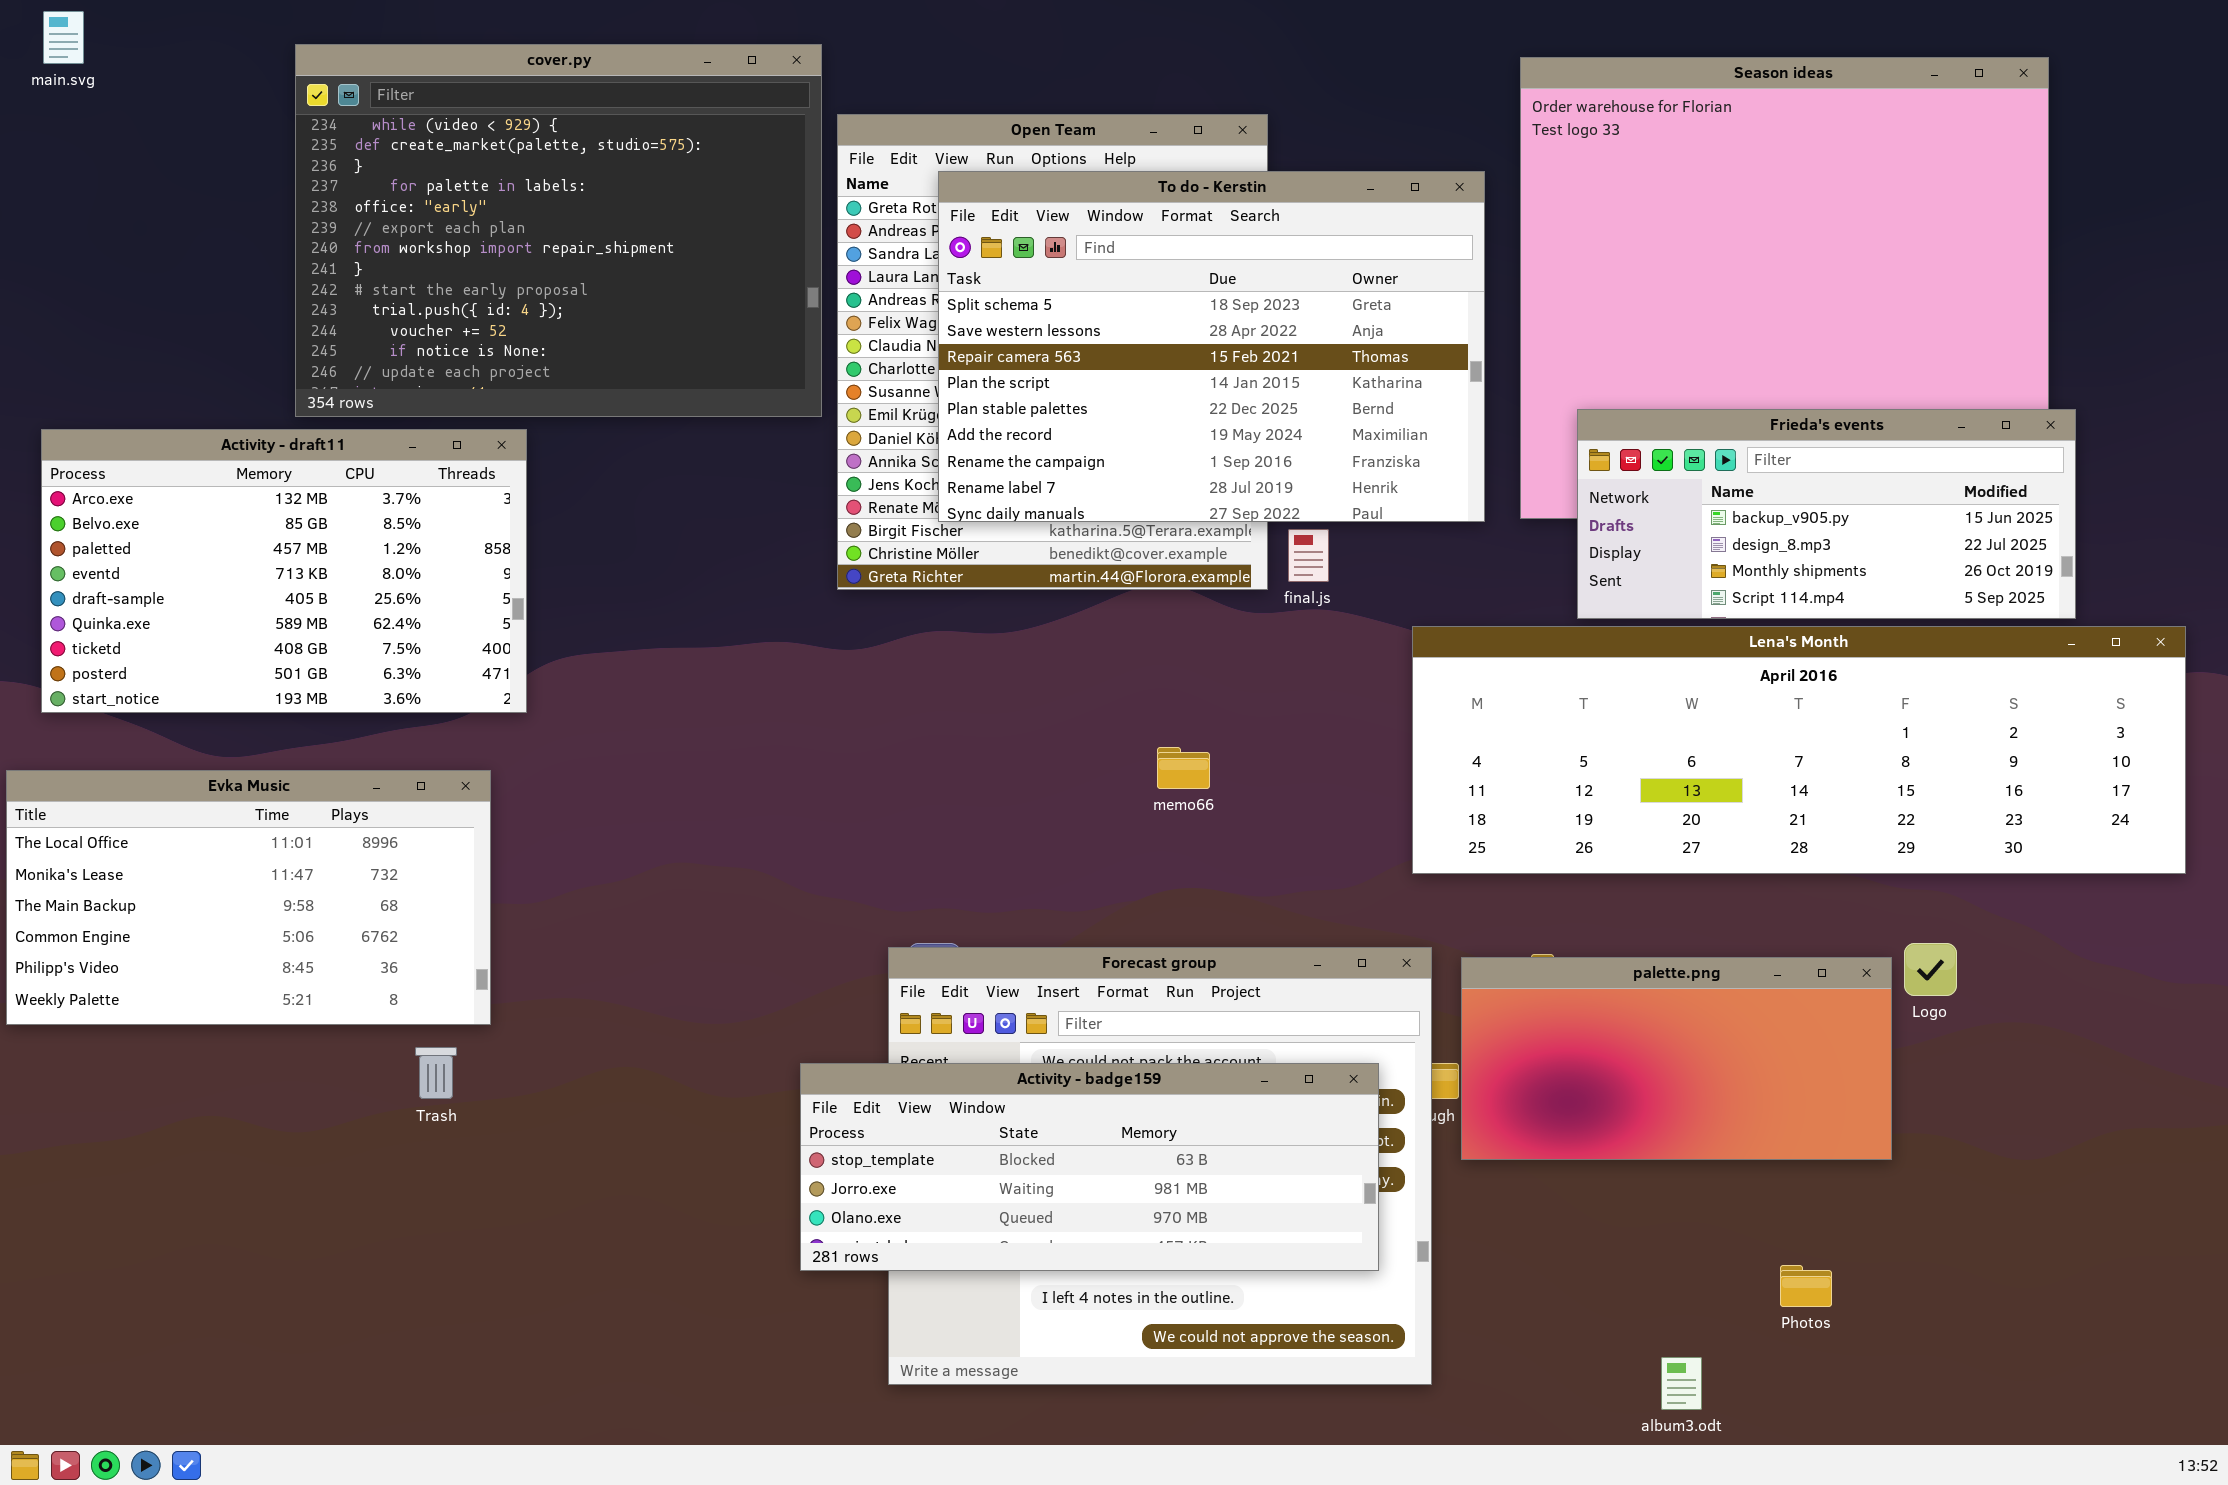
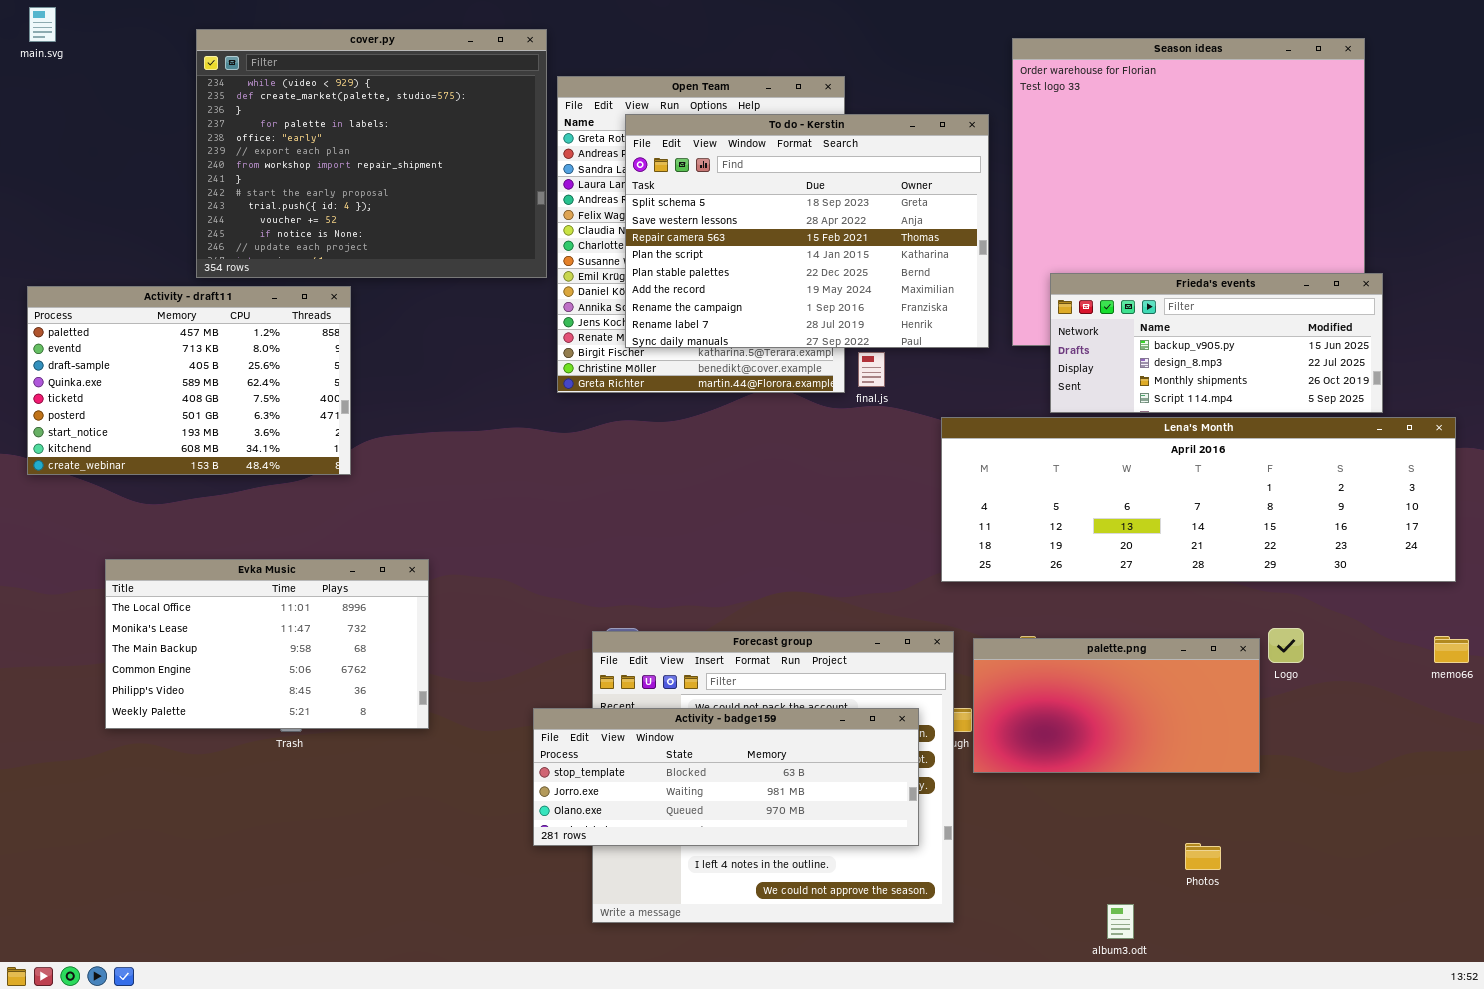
Activity - draft11: [41,429,527,713] -> [27,286,351,475], scrolled down 2 rows
memo66: [1157,747,1210,789] -> [1434,636,1469,663], moved
Evka Music: [6,770,491,1025] -> [105,559,429,729], moved

